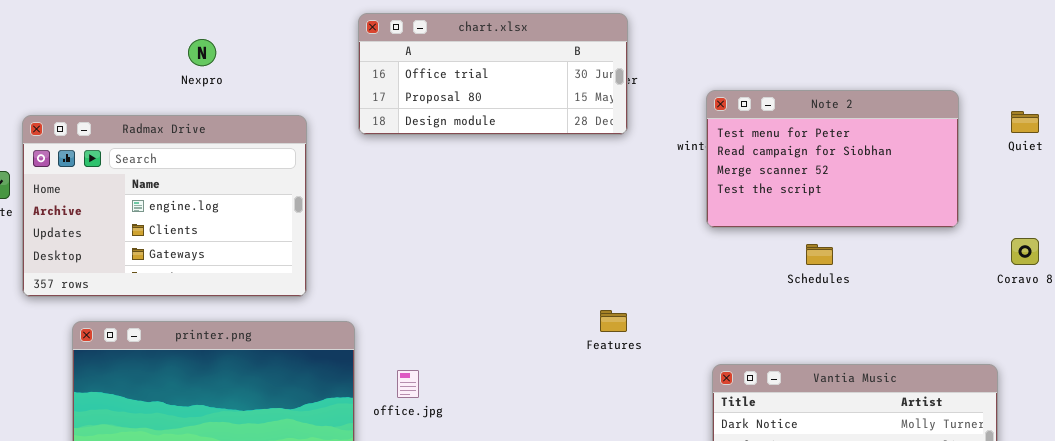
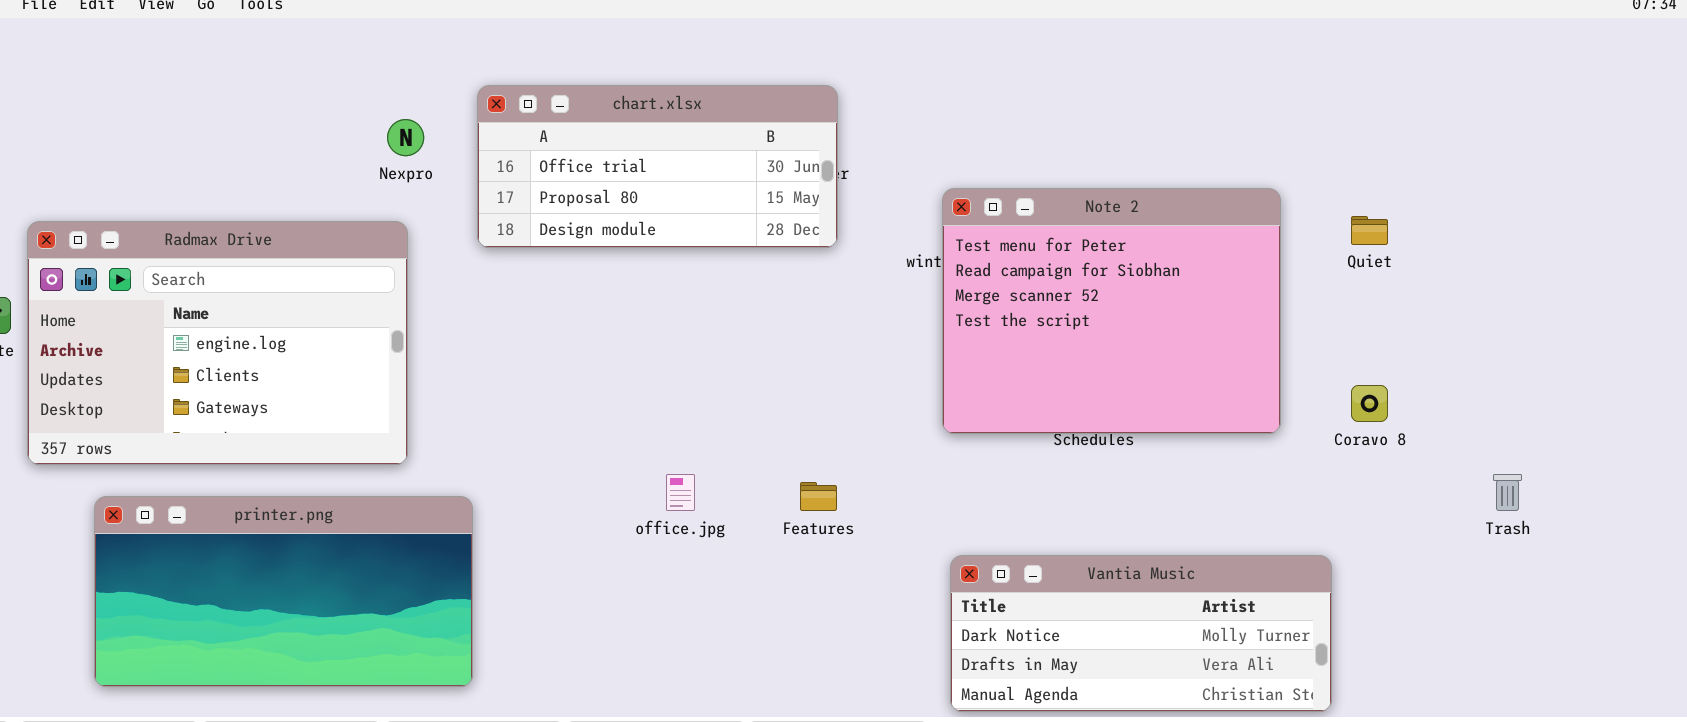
Nexpro: [188,39,216,66] -> [387,119,424,156], moved
Note 2: [706,90,959,228] -> [942,188,1281,434], resized
office.jpg: [397,370,419,398] -> [666,474,695,511], moved

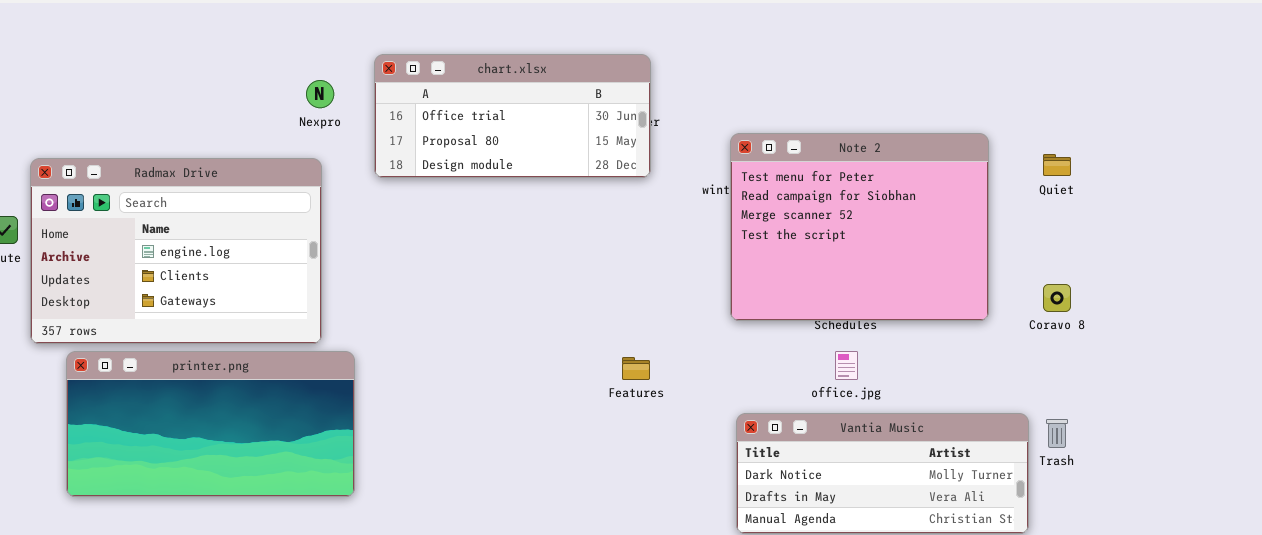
office.jpg: [666,474,695,511] -> [835,351,858,380], moved
Trash: [1493,474,1522,511] -> [1046,419,1068,448], moved
printer.png: [94,496,473,687] -> [66,351,355,497], moved

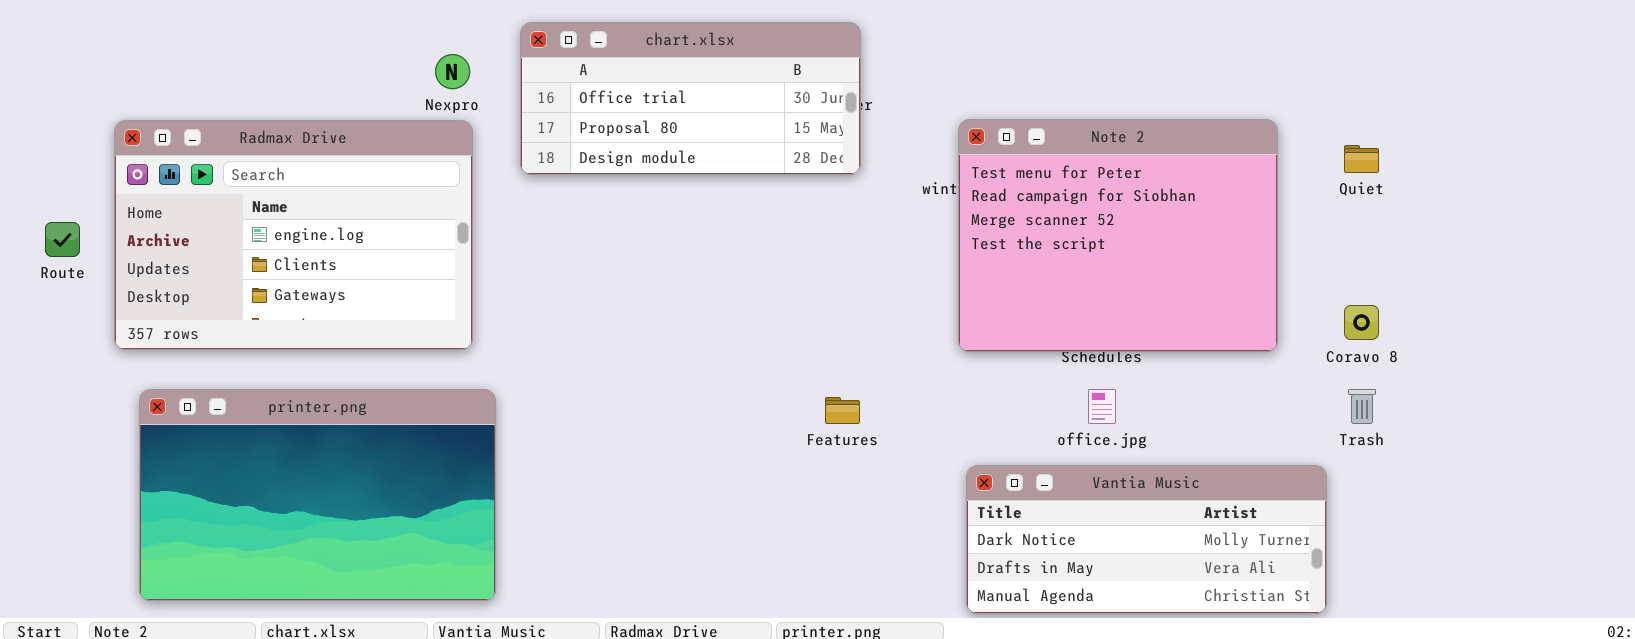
Radmax Drive: [30,158,322,344] -> [114,120,473,350], moved
printer.png: [66,351,355,497] -> [139,389,496,601], resized
Trash: [1046,419,1068,448] -> [1348,389,1376,424], moved

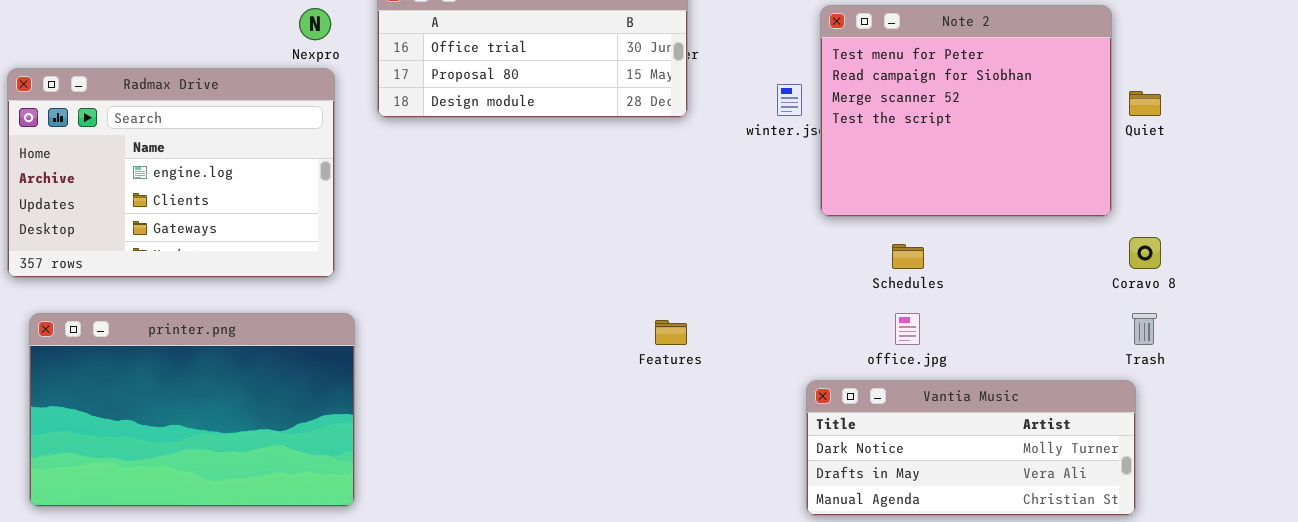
Note 2: [958,119,1278,352] -> [820,5,1112,217], moved
Vantia Music: [966,465,1327,614] -> [806,380,1136,516], moved

